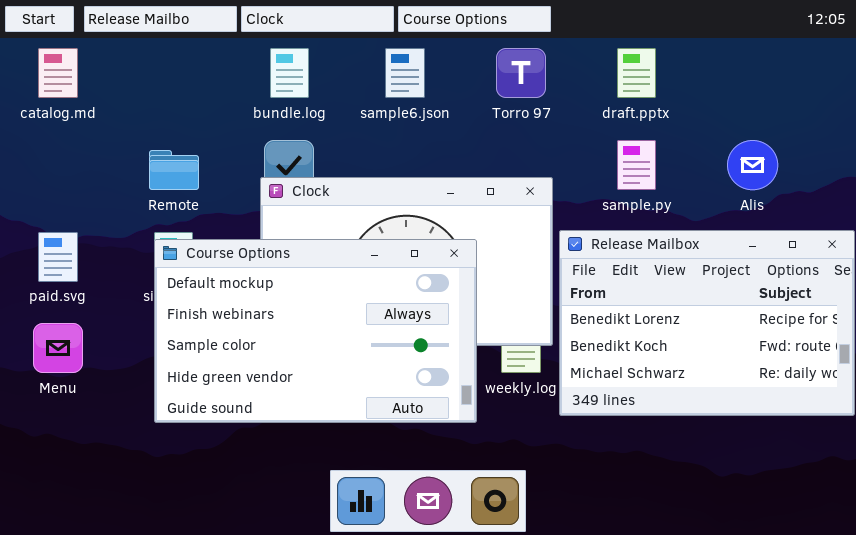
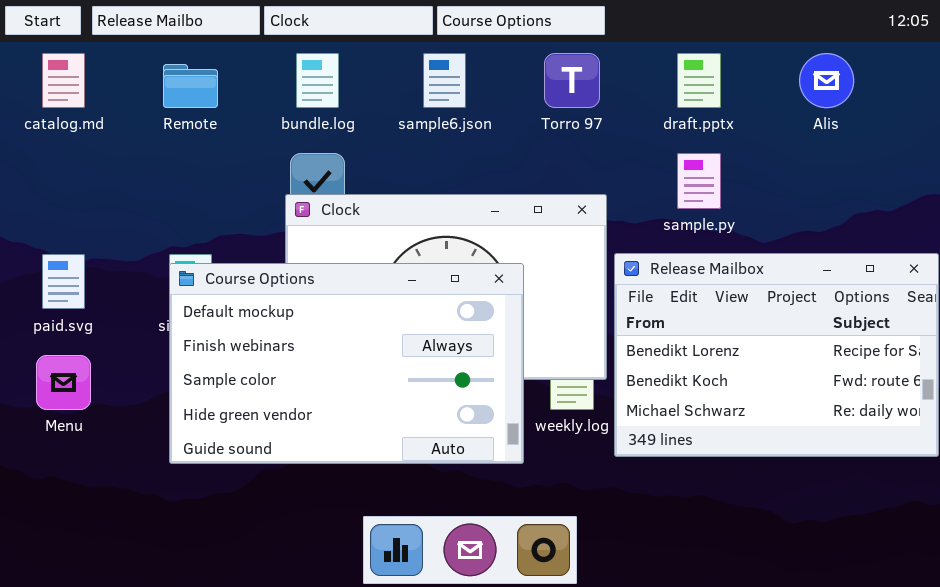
Alis: [727,140,778,190] -> [799,53,854,108], moved
Remote: [149,150,199,190] -> [163,64,218,108], moved

